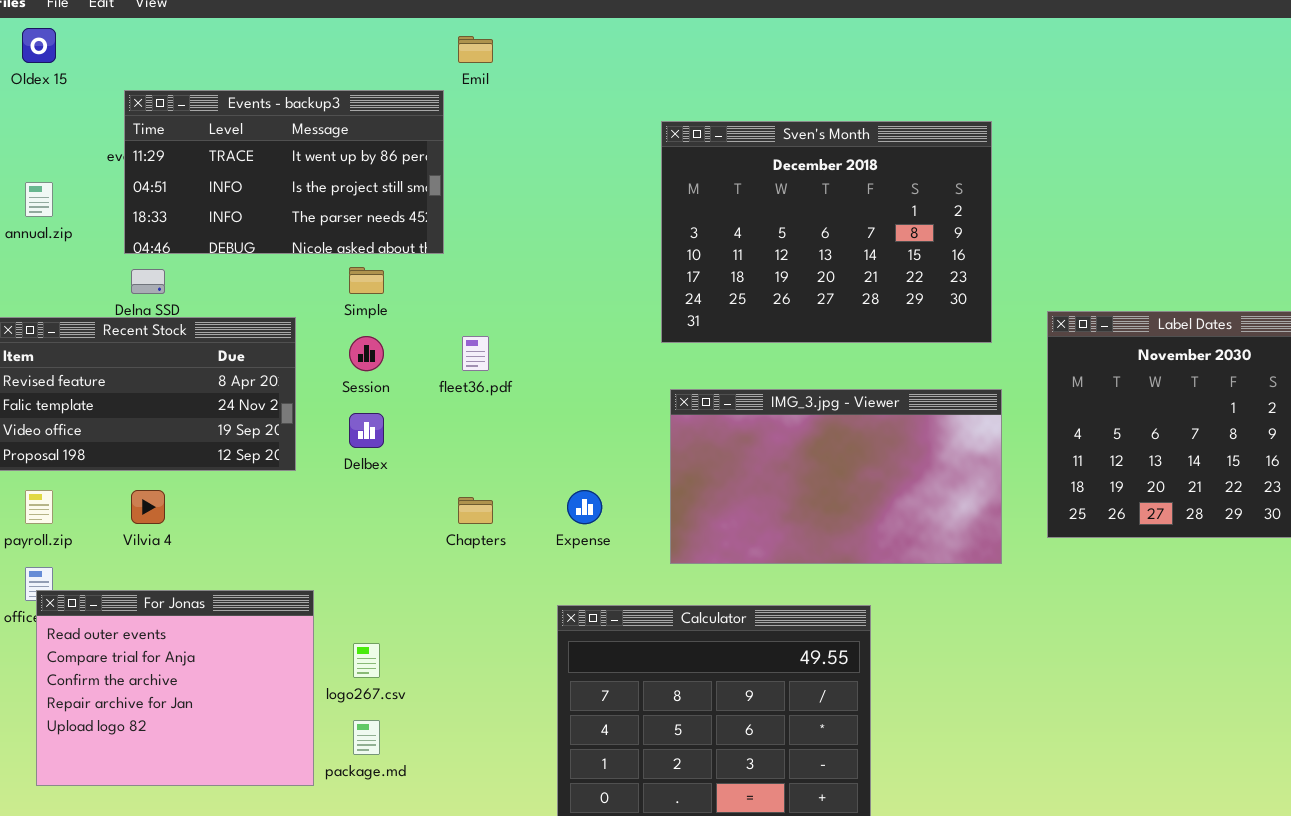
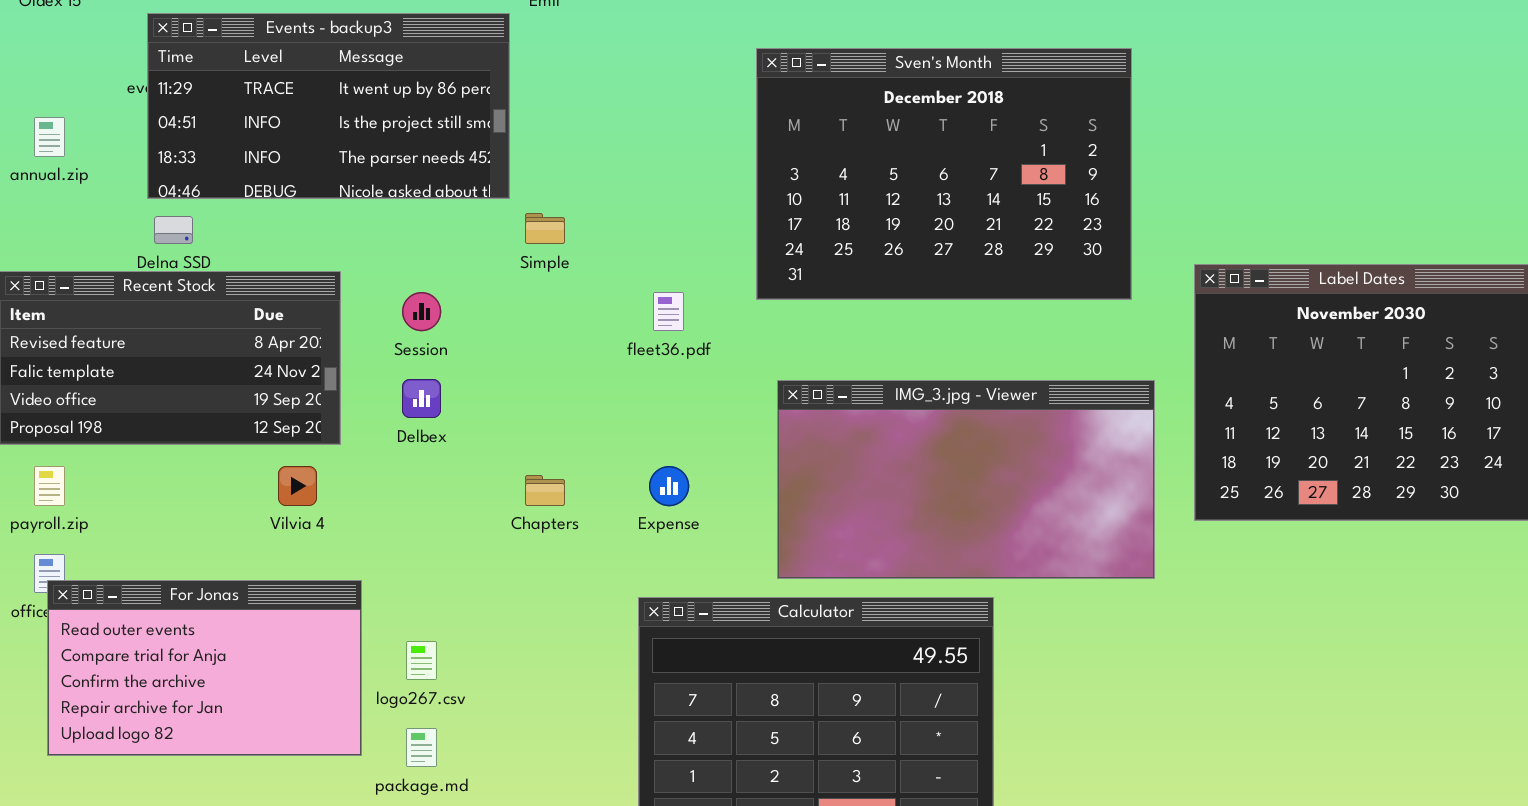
Simple: [349,267,384,294] -> [525,213,565,244], moved
fleet36.pdf: [462,336,489,371] -> [653,292,684,331], moved
IMG_3.jpg - Viewer: [670,389,1002,564] -> [777,380,1155,579], moved
Vilvia 4: [131,490,165,524] -> [278,466,317,506], moved
For Jonas: [36,590,314,786] -> [47,580,362,756], resized

